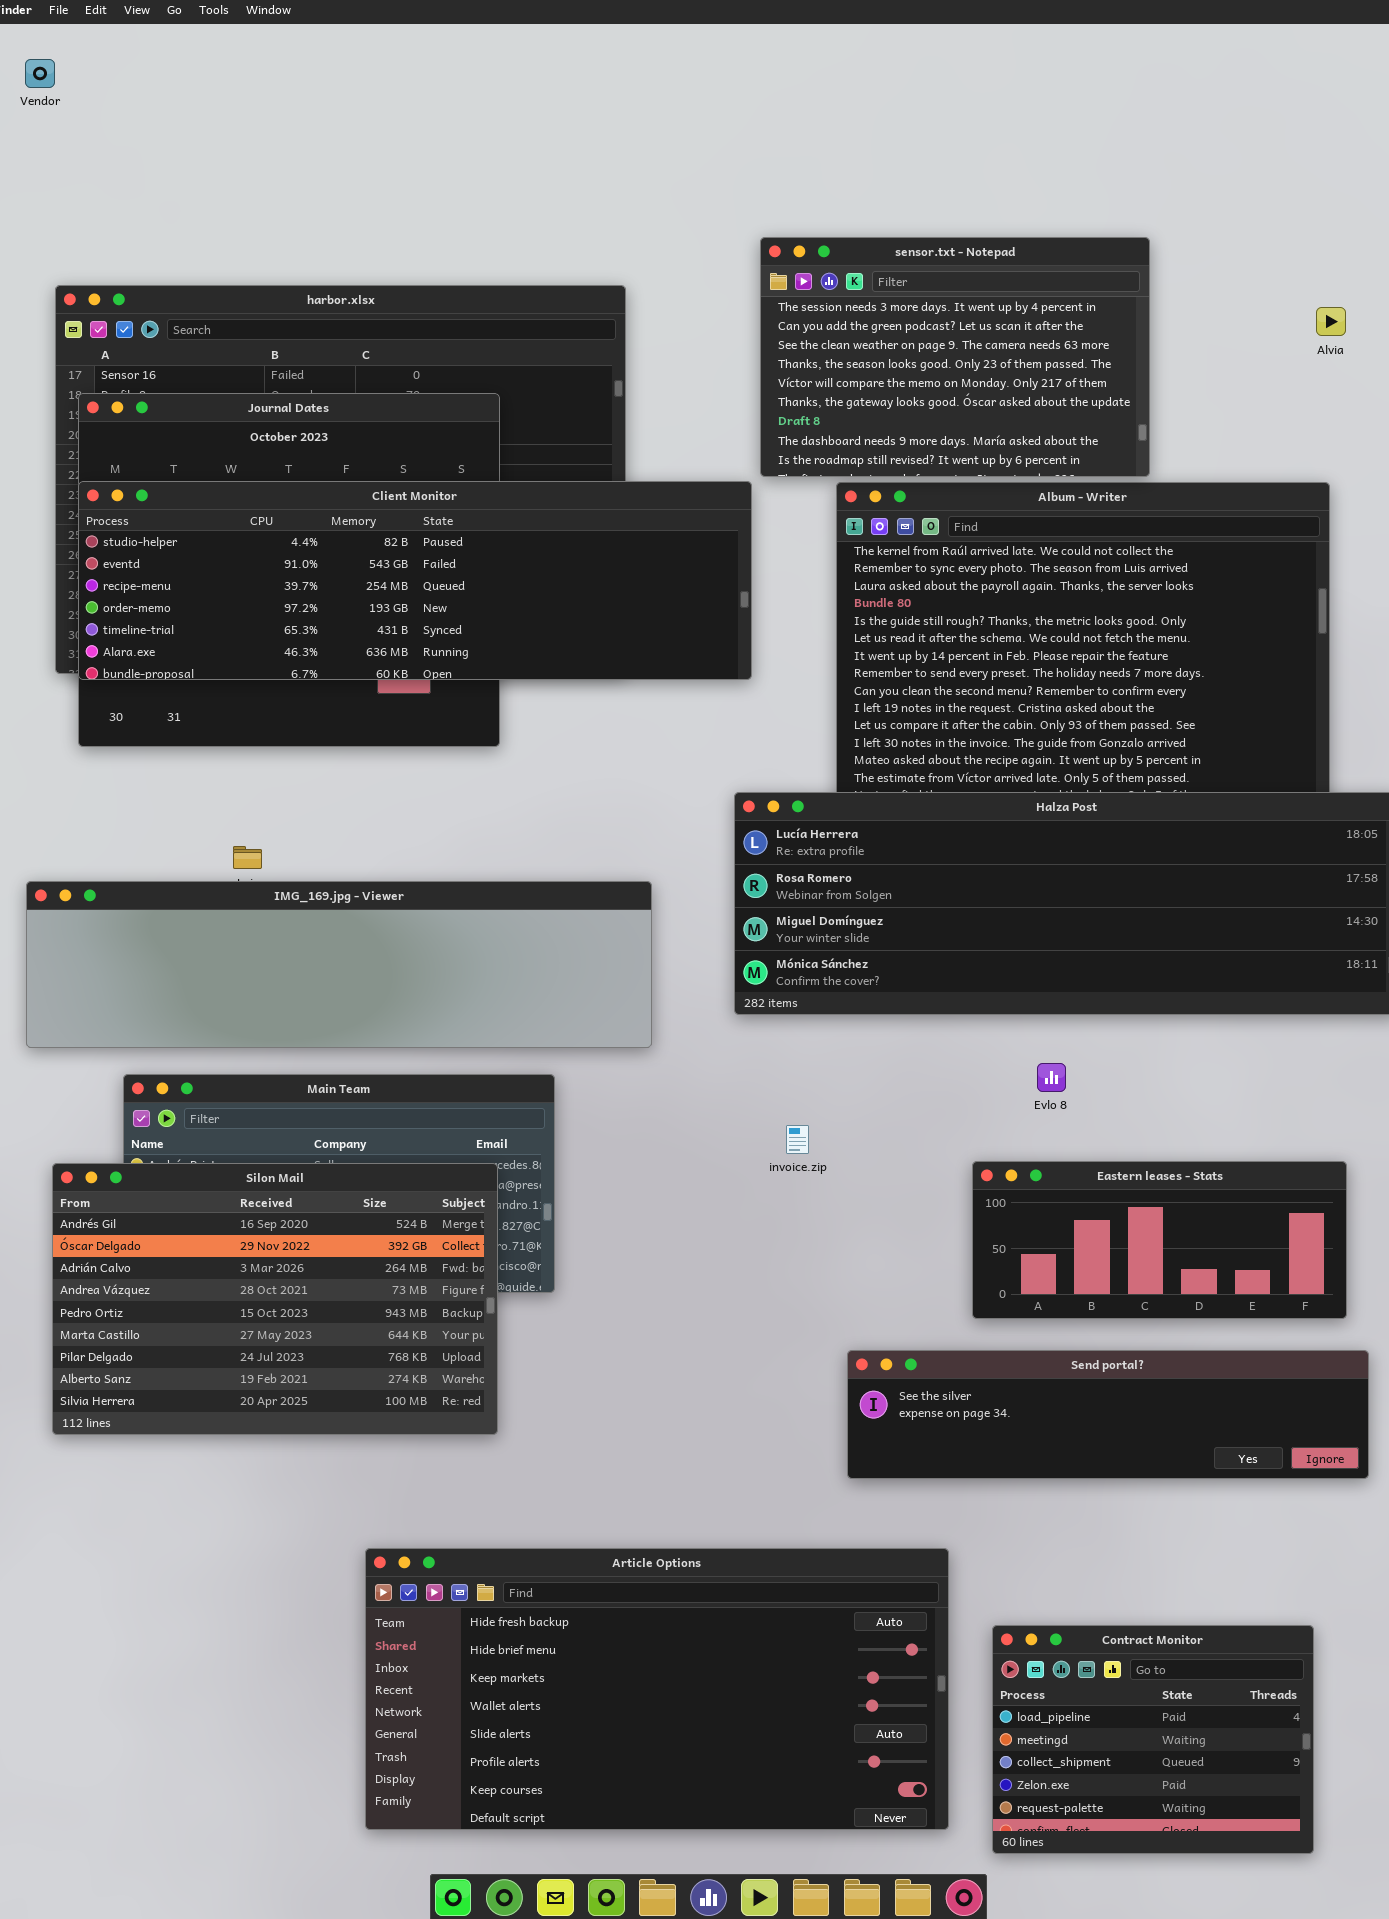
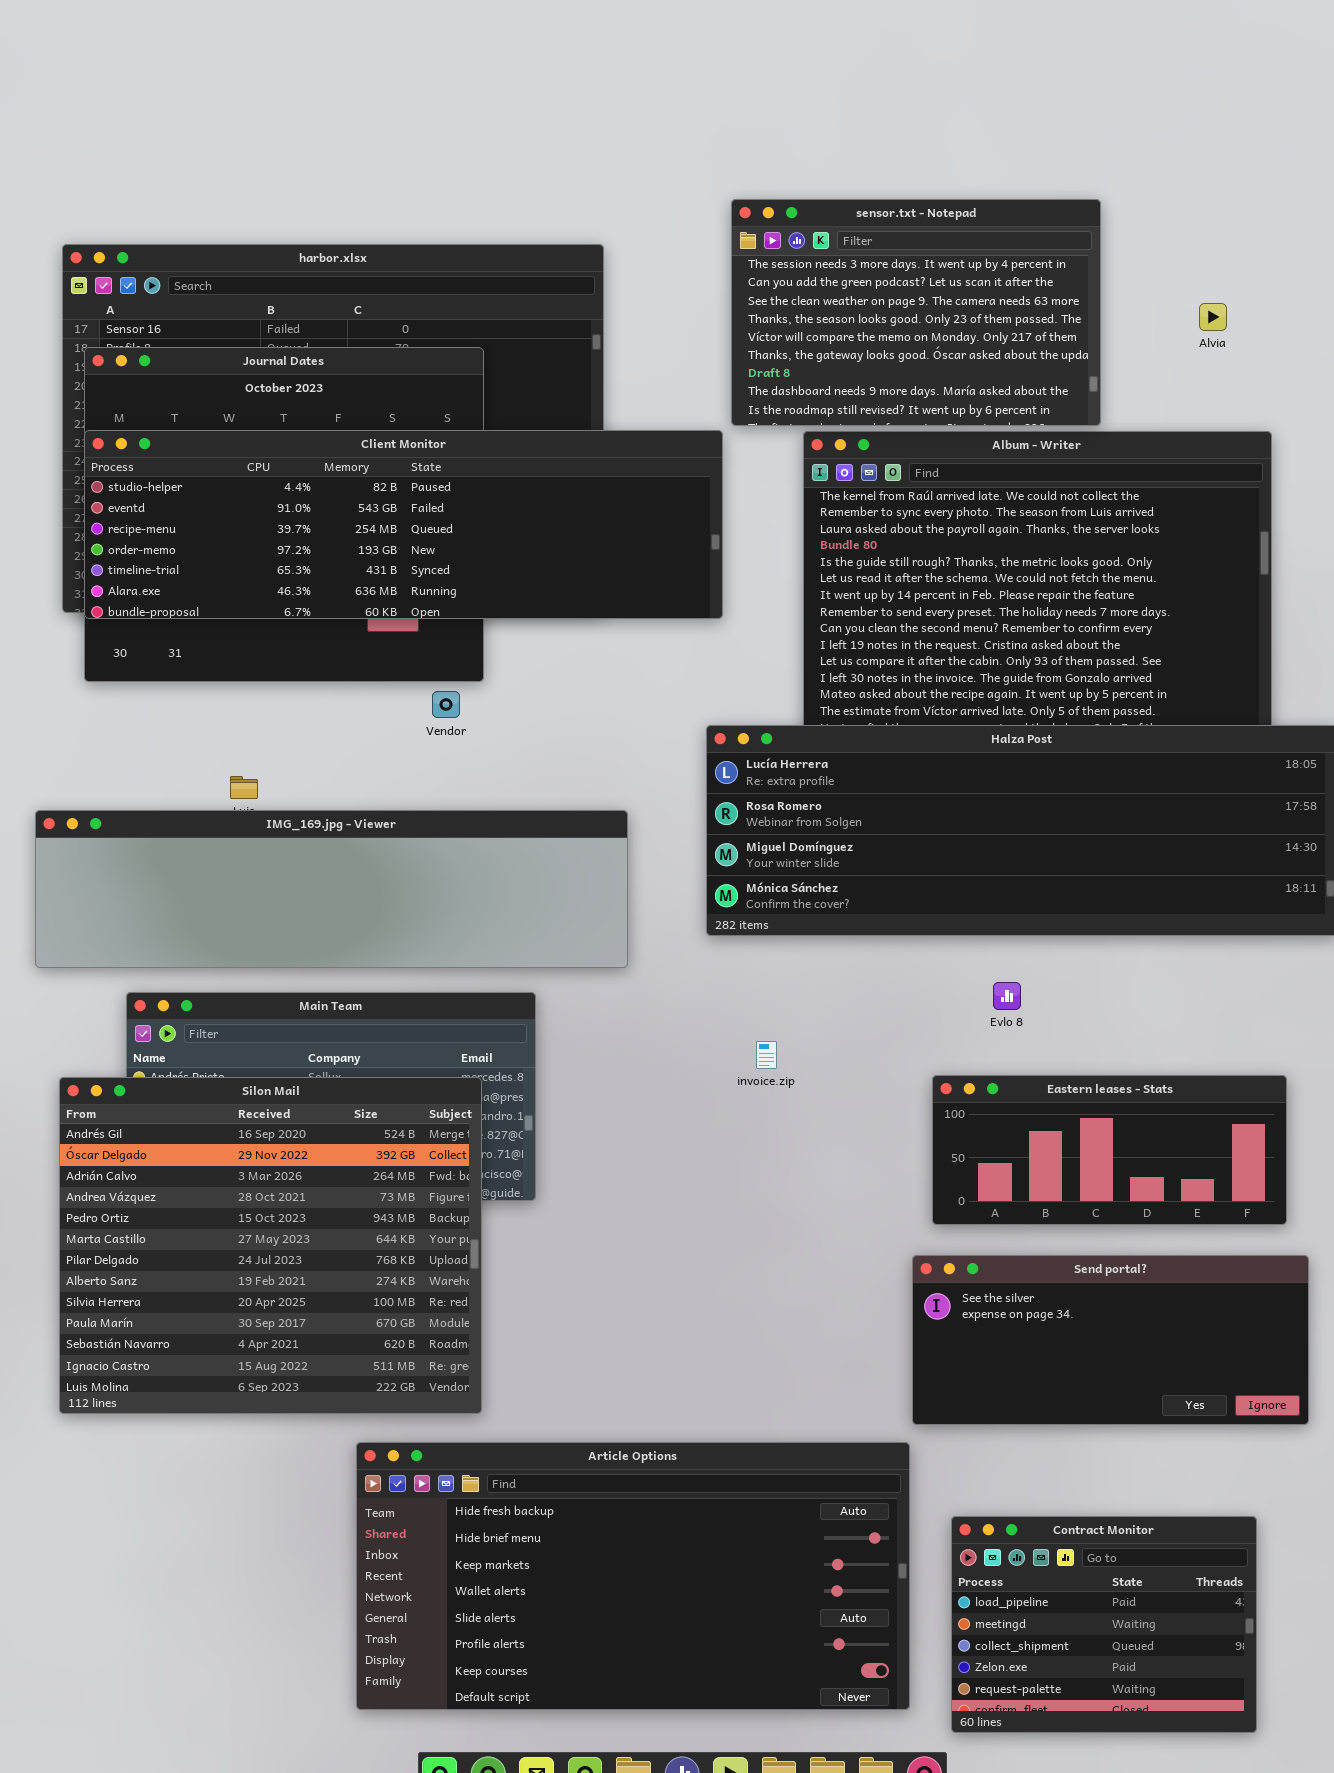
Vendor: [25,59,55,88] -> [432,691,460,718], moved
Alvia: [1316,307,1346,336] -> [1199,303,1227,331], moved
Silon Mail: [52,1163,498,1435] -> [59,1077,482,1414], resized
Send portal?: [847,1350,1369,1479] -> [912,1255,1309,1425], resized

